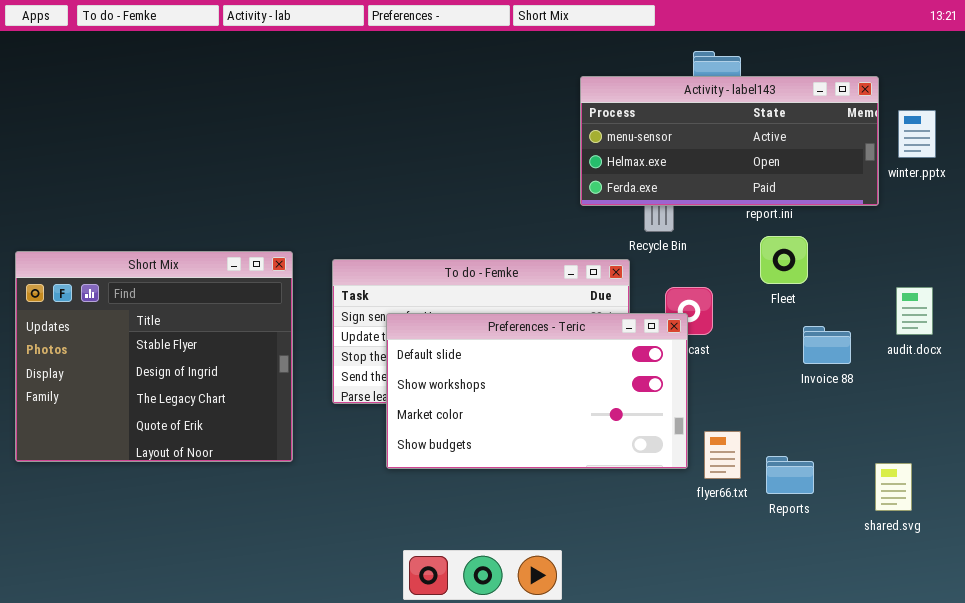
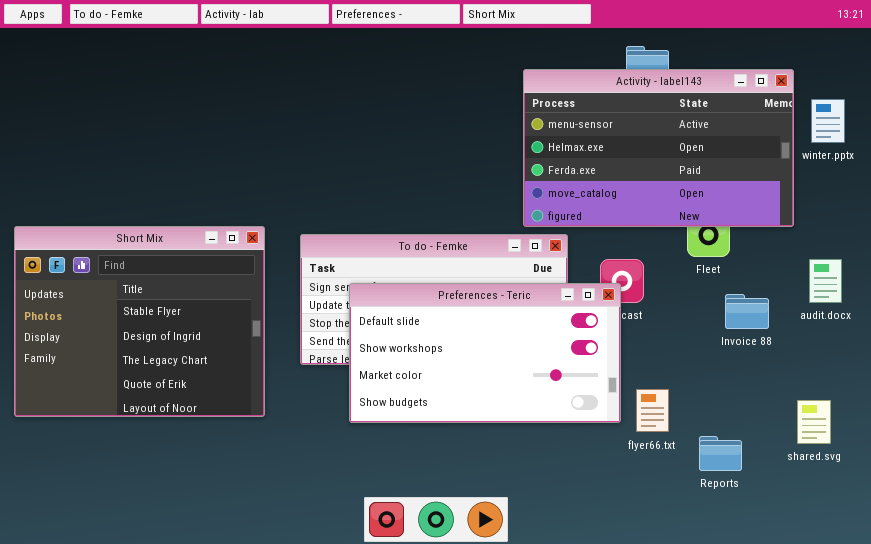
Activity - label143: [580,76,879,206] -> [523,69,794,227], resized
Reports: [766,456,814,494] -> [699,436,742,471], moved
shared.svg: [875,463,912,511] -> [797,400,831,444], moved

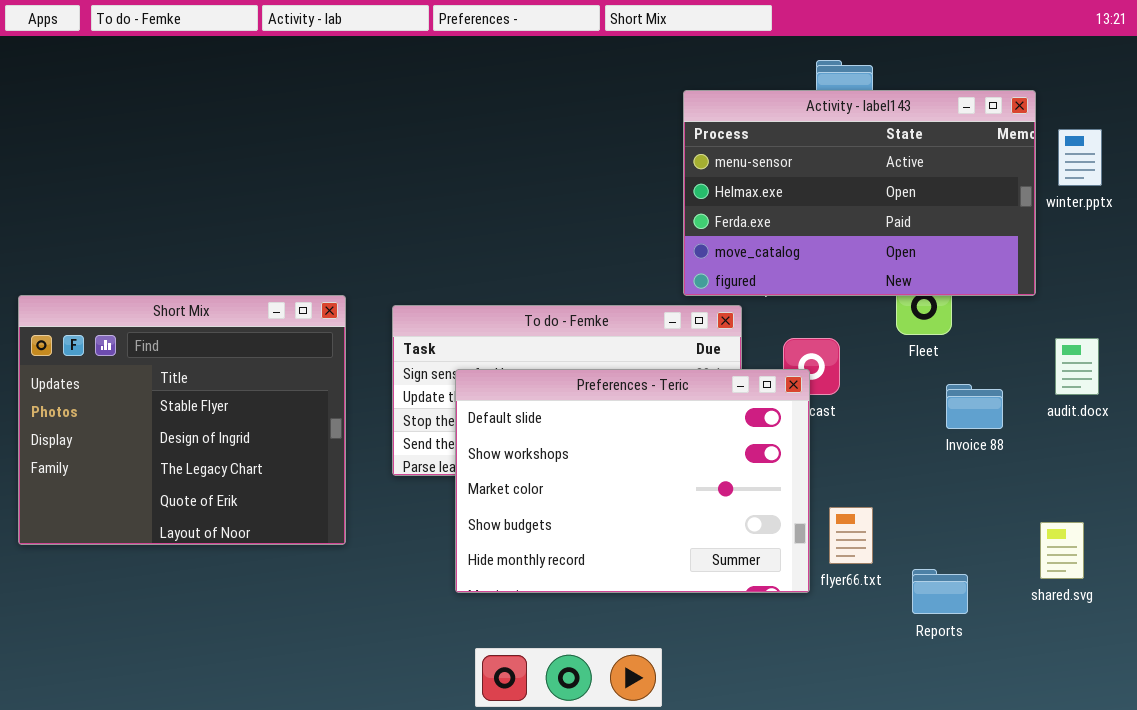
Preferences - Teric: [349,283,621,423] -> [455,369,810,593], resized

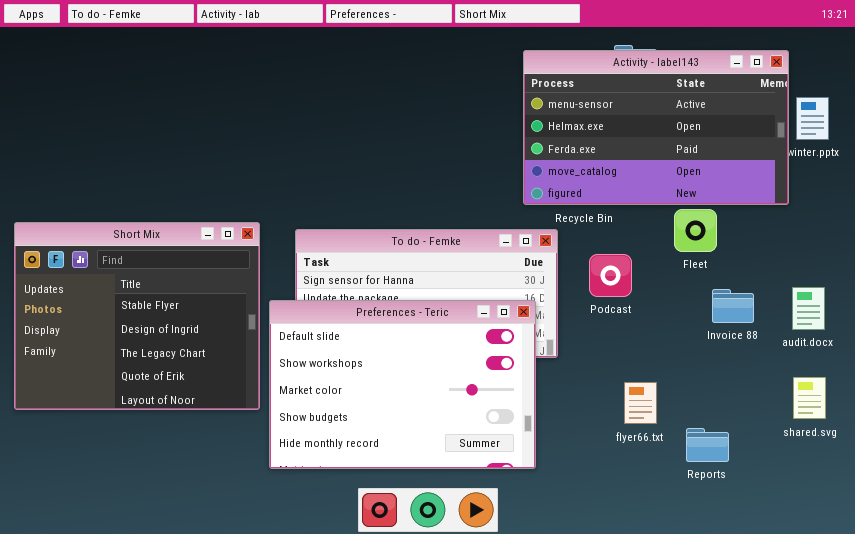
Activity - label143: [683,90,1036,296] -> [523,50,789,205], moved
audit.docx: [1055,338,1099,395] -> [792,287,825,330], moved
Preferences - Teric: [455,369,810,593] -> [269,300,536,469], moved
shared.svg: [1040,522,1084,579] -> [793,377,826,419], moved

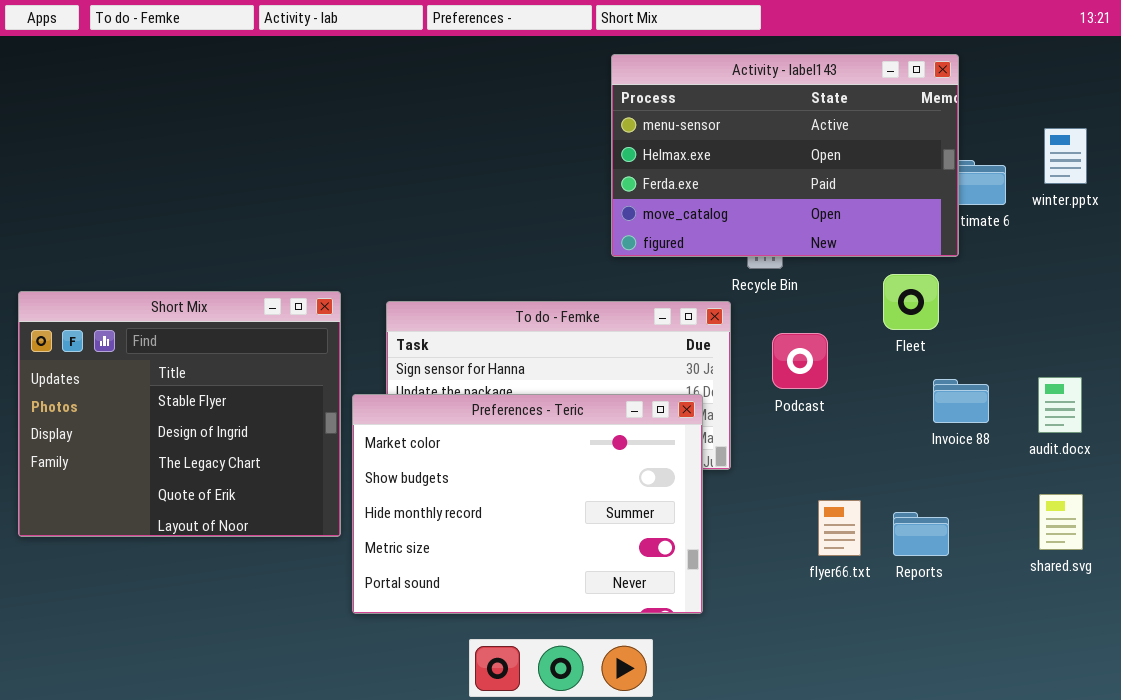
Activity - label143: [523,50,789,205] -> [611,54,959,257], moved
Preferences - Teric: [269,300,536,469] -> [352,394,703,614], scrolled down 2 rows
Reports: [686,428,729,462] -> [893,512,949,556], moved

